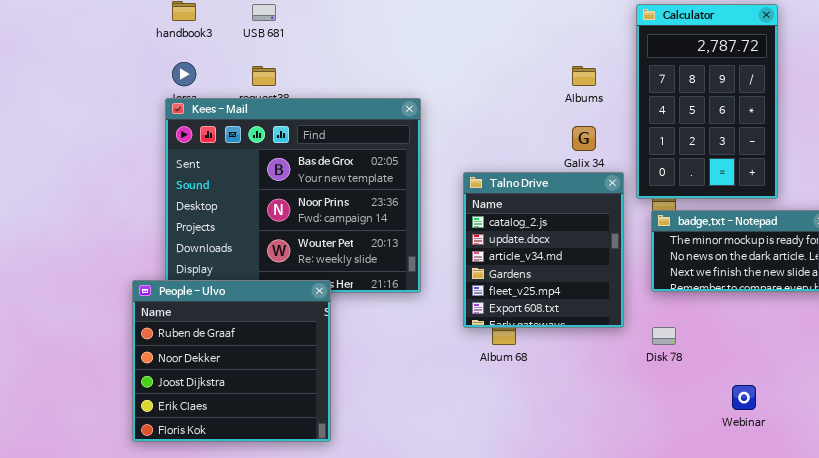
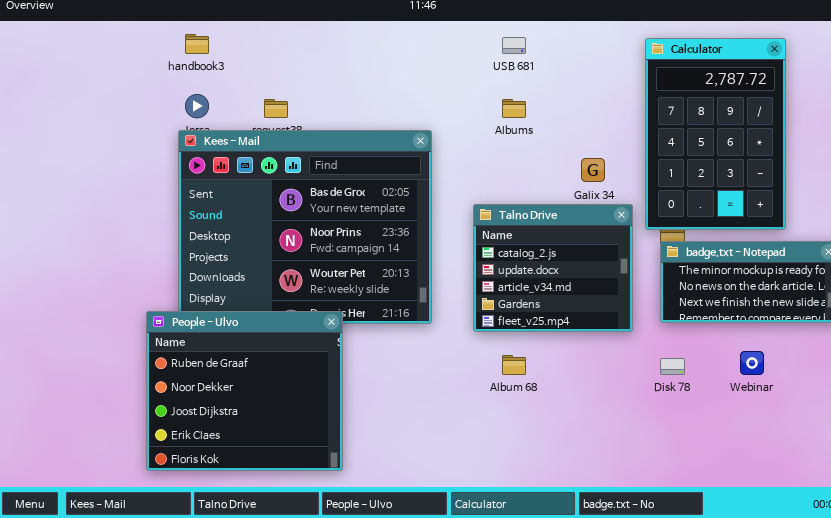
USB 681: [252,4,276,21] -> [502,37,526,54], moved
Albums: [572,66,596,86] -> [502,99,526,118], moved
Talno Drive: [463,172,624,328] -> [473,204,633,332], resized
Webinar: [732,385,756,410] -> [740,351,764,375], moved

